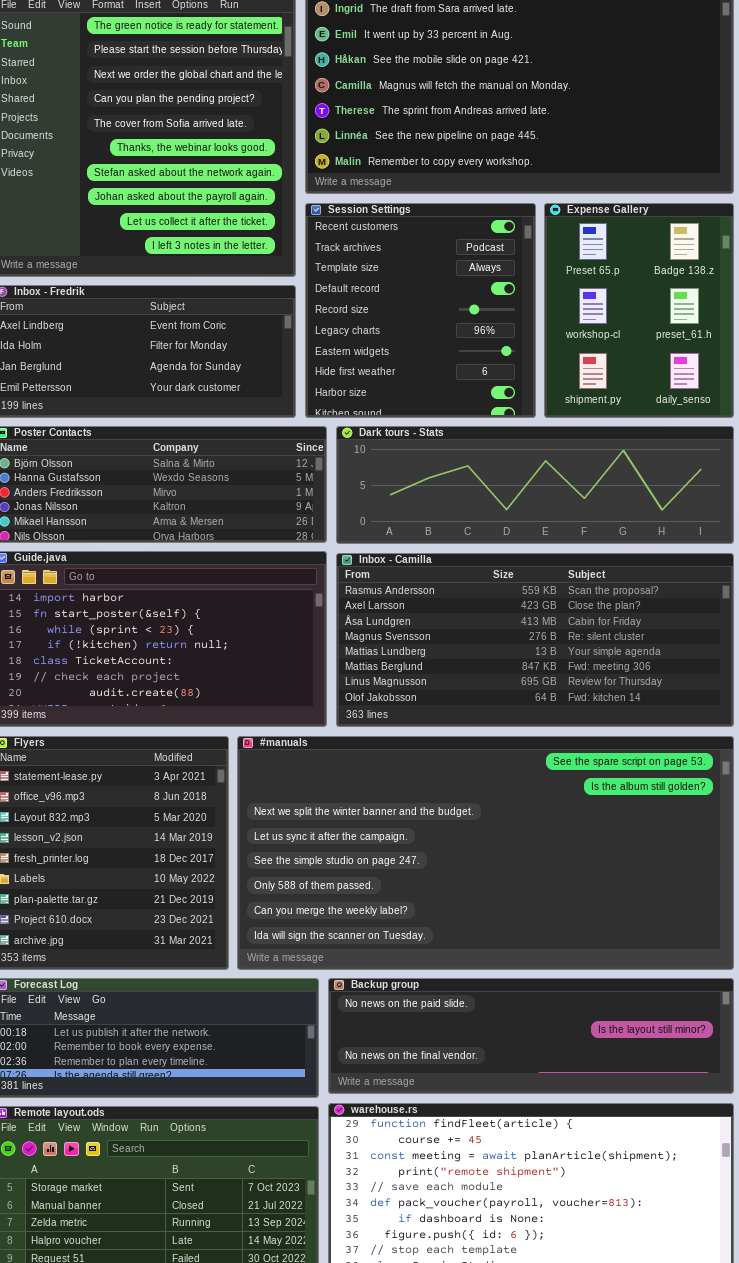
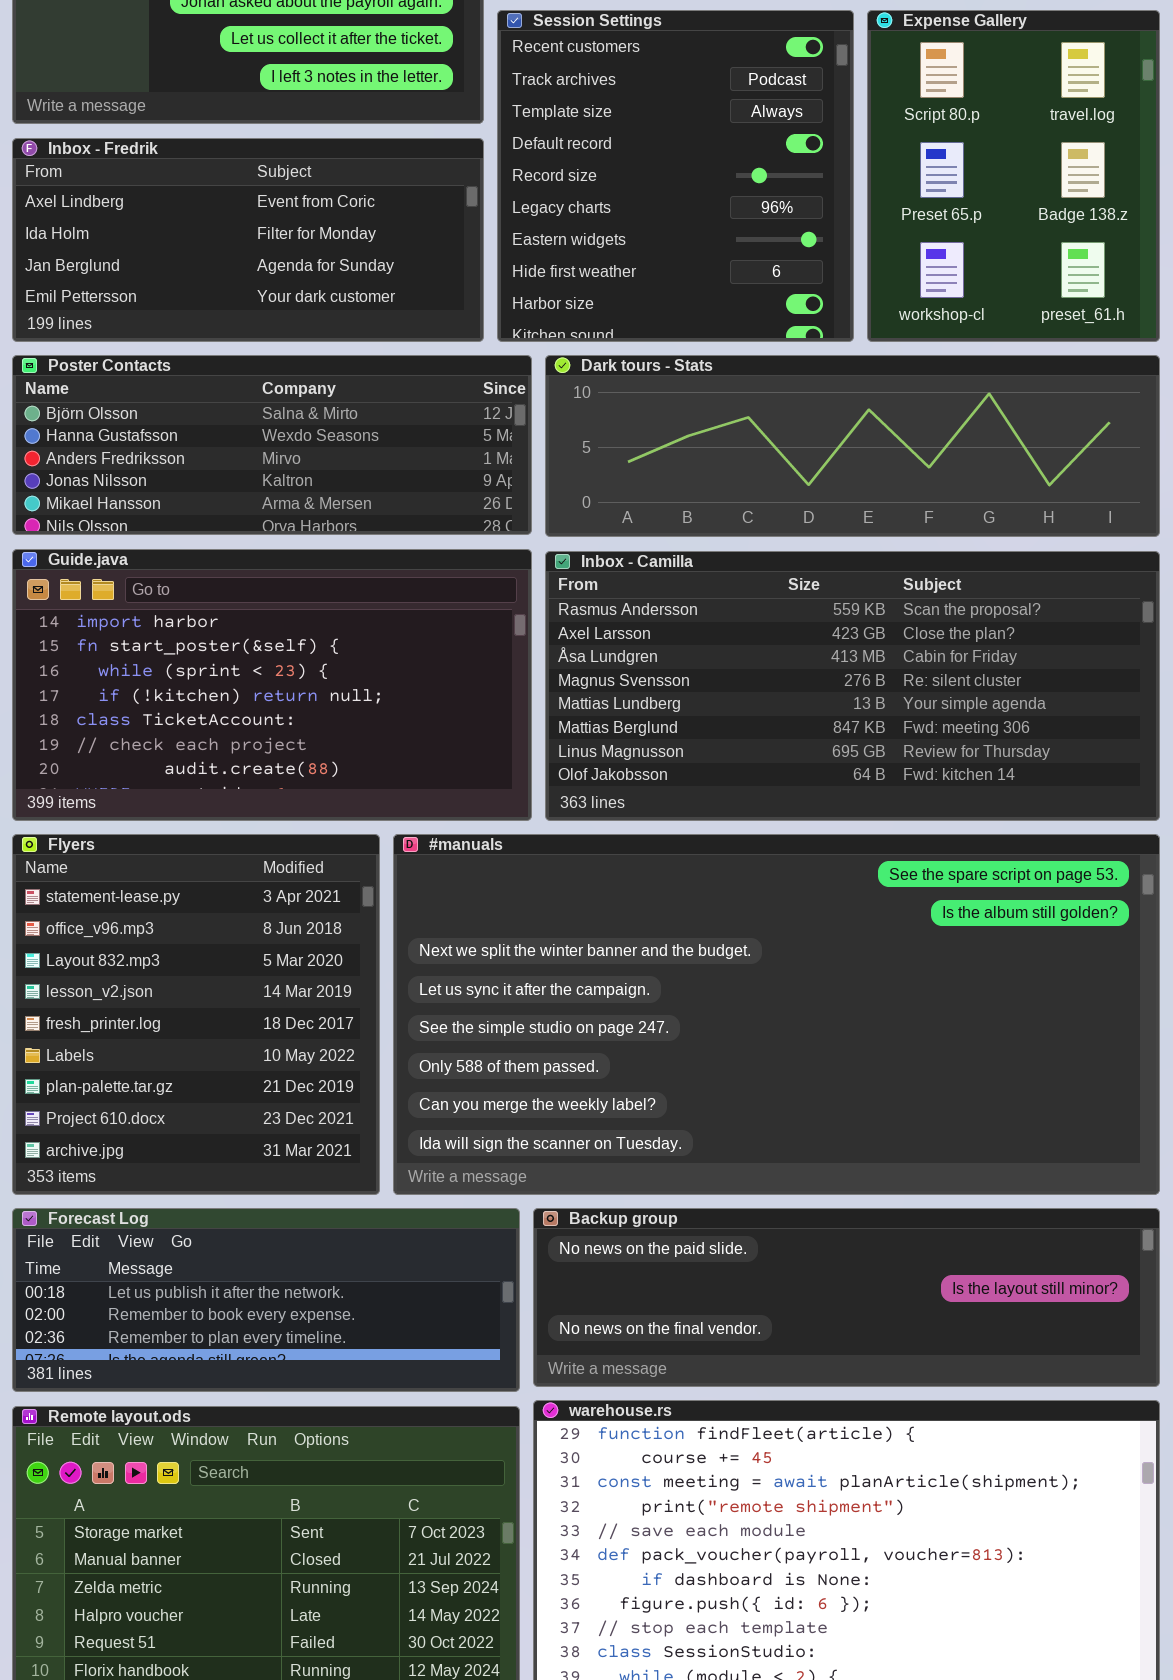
Expense Gallery: [544,203,734,418] -> [867,10,1160,342], scrolled up 1 row

